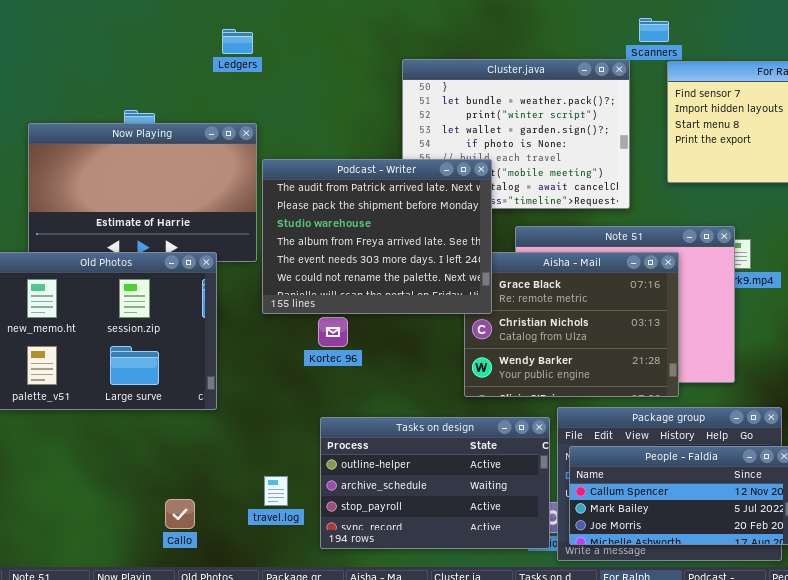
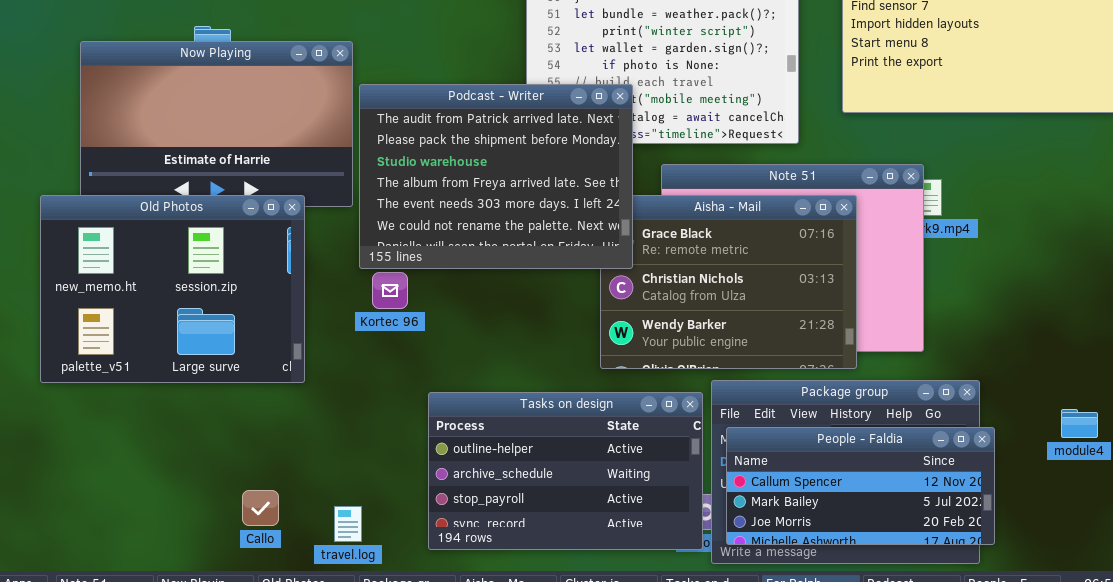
Kortec 96: [318,317,348,347] -> [372,272,408,309], moved
travel.log: [264,476,288,506] -> [334,506,362,542], moved

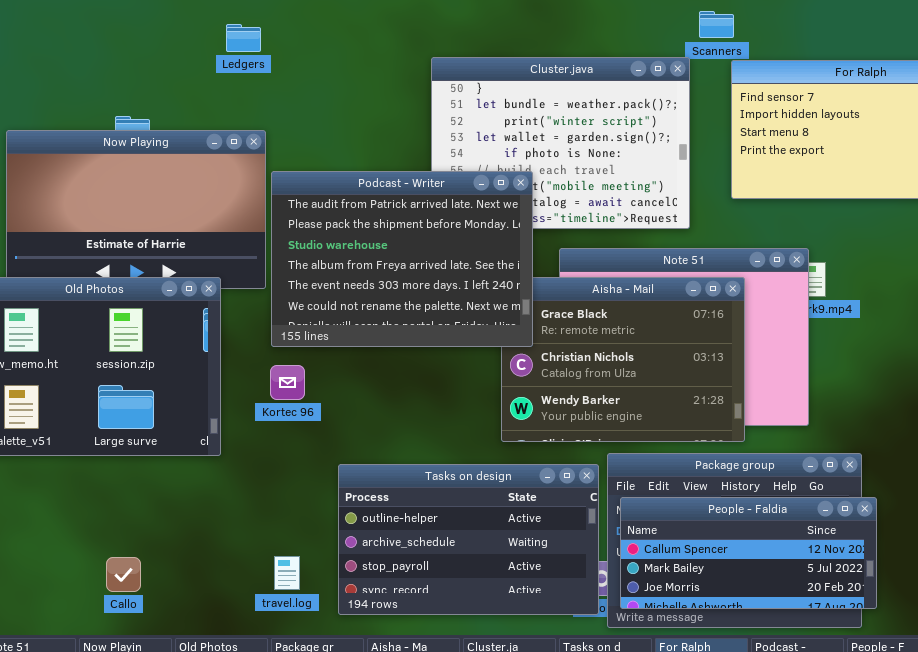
Kortec 96: [372,272,408,309] -> [270,365,305,400], moved
Callo: [242,490,279,526] -> [106,557,141,592], moved
travel.log: [334,506,362,542] -> [274,556,300,590], moved

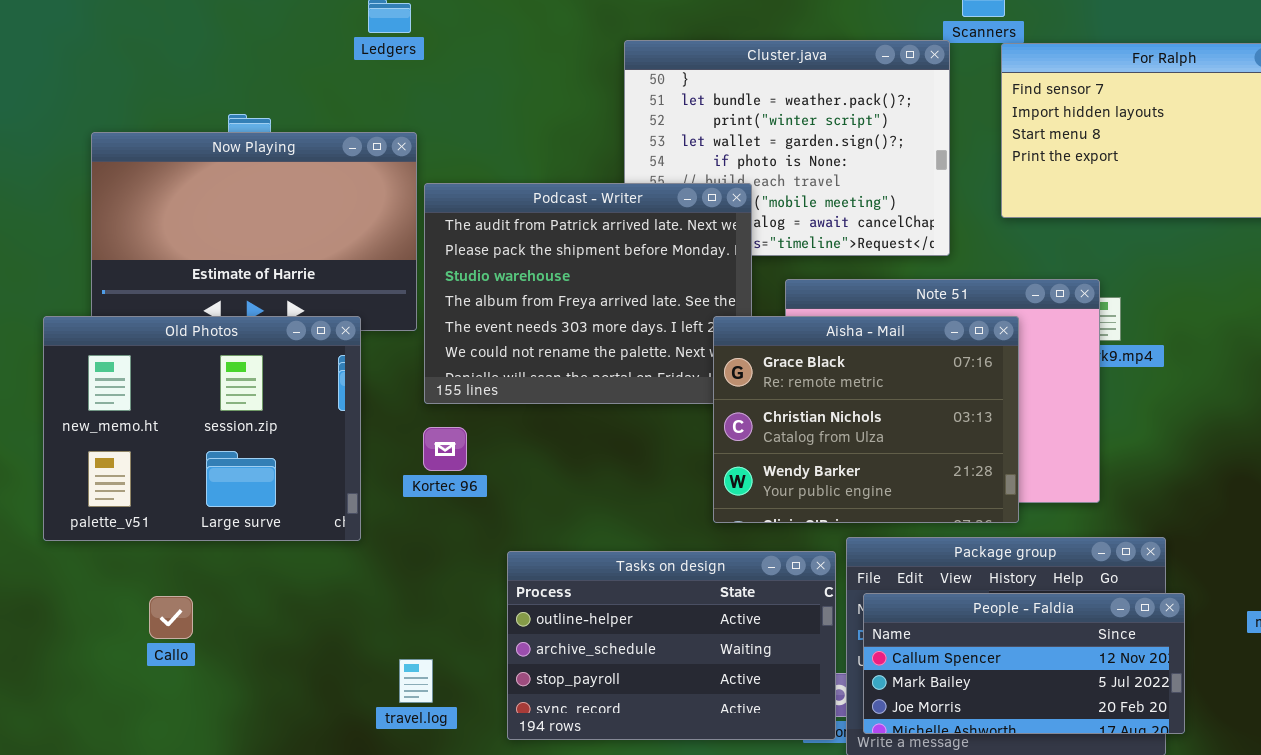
Aisha - Mail: [501,277,745,442] -> [713,316,1019,523], raised
travel.log: [274,556,300,590] -> [399,659,433,703], moved
Callo: [106,557,141,592] -> [149,596,193,639], moved

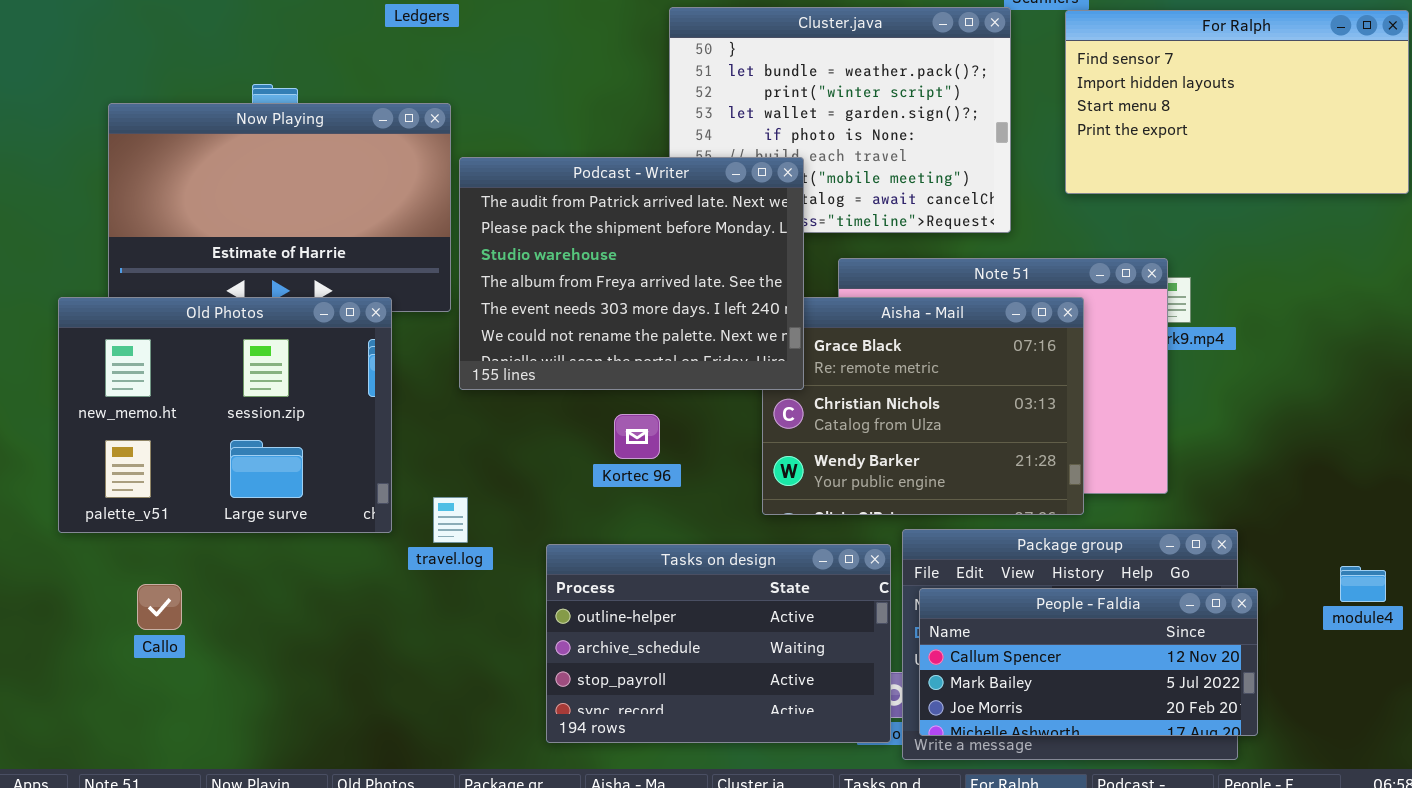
Podcast - Writer: [424,183,752,404] -> [459,157,804,390], raised
Kortec 96: [423,427,467,471] -> [614,414,660,459], moved
Callo: [149,596,193,639] -> [137,584,182,630], moved
travel.log: [399,659,433,703] -> [433,497,468,543], moved

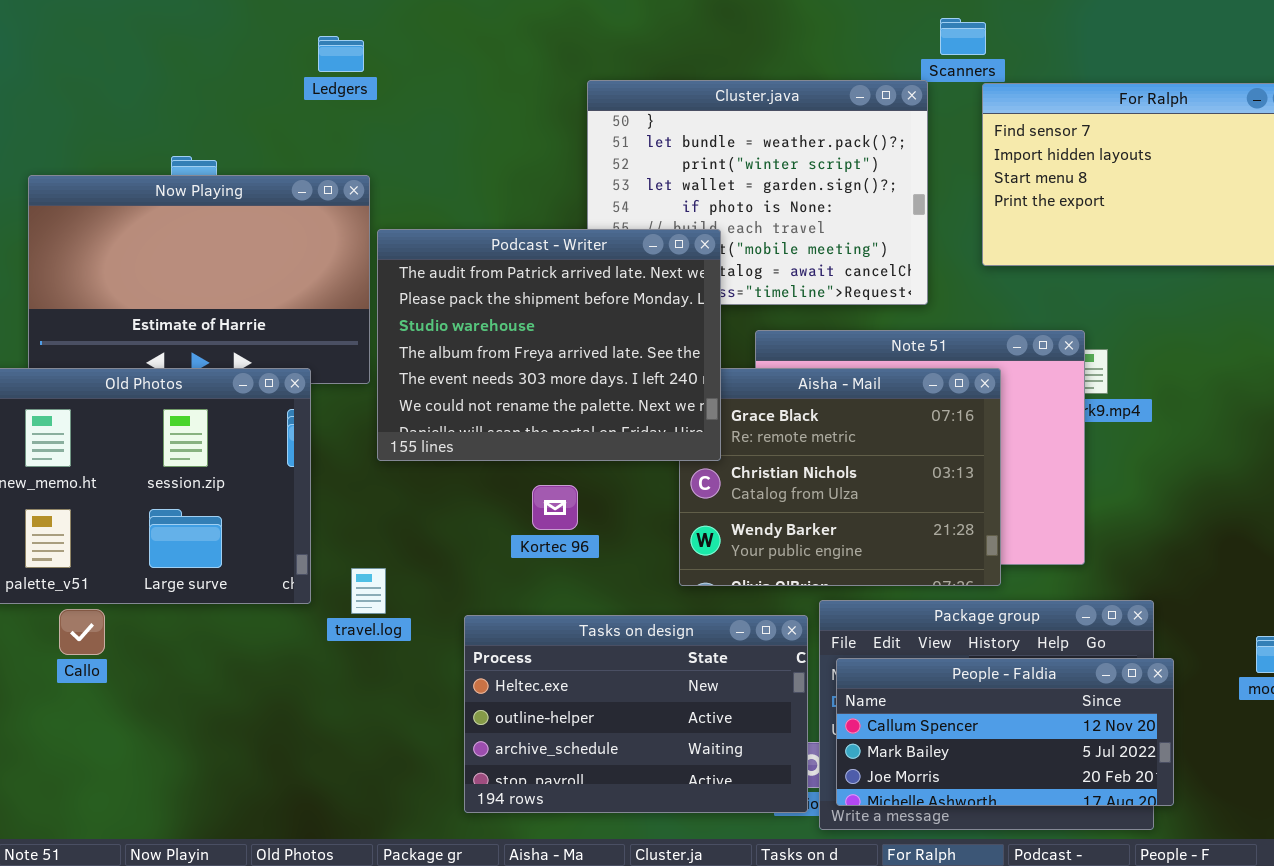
Tasks on design: [546,544,891,743] -> [464,615,808,813], scrolled up 1 row
Callo: [137,584,182,630] -> [59,609,105,655], moved

